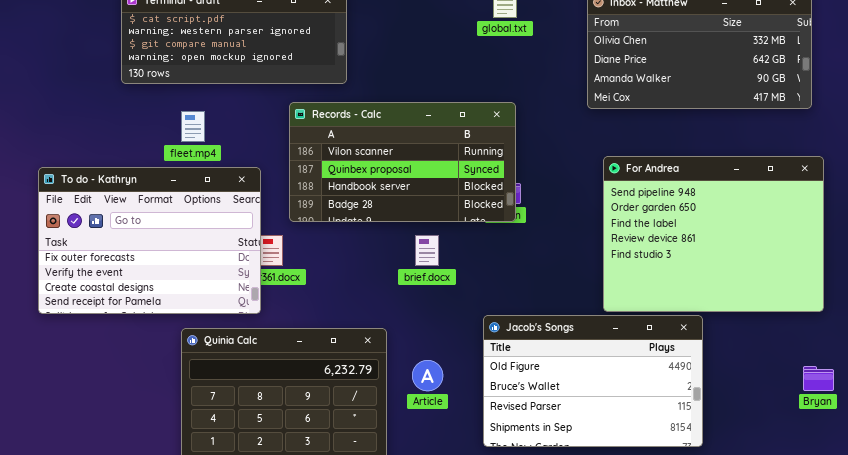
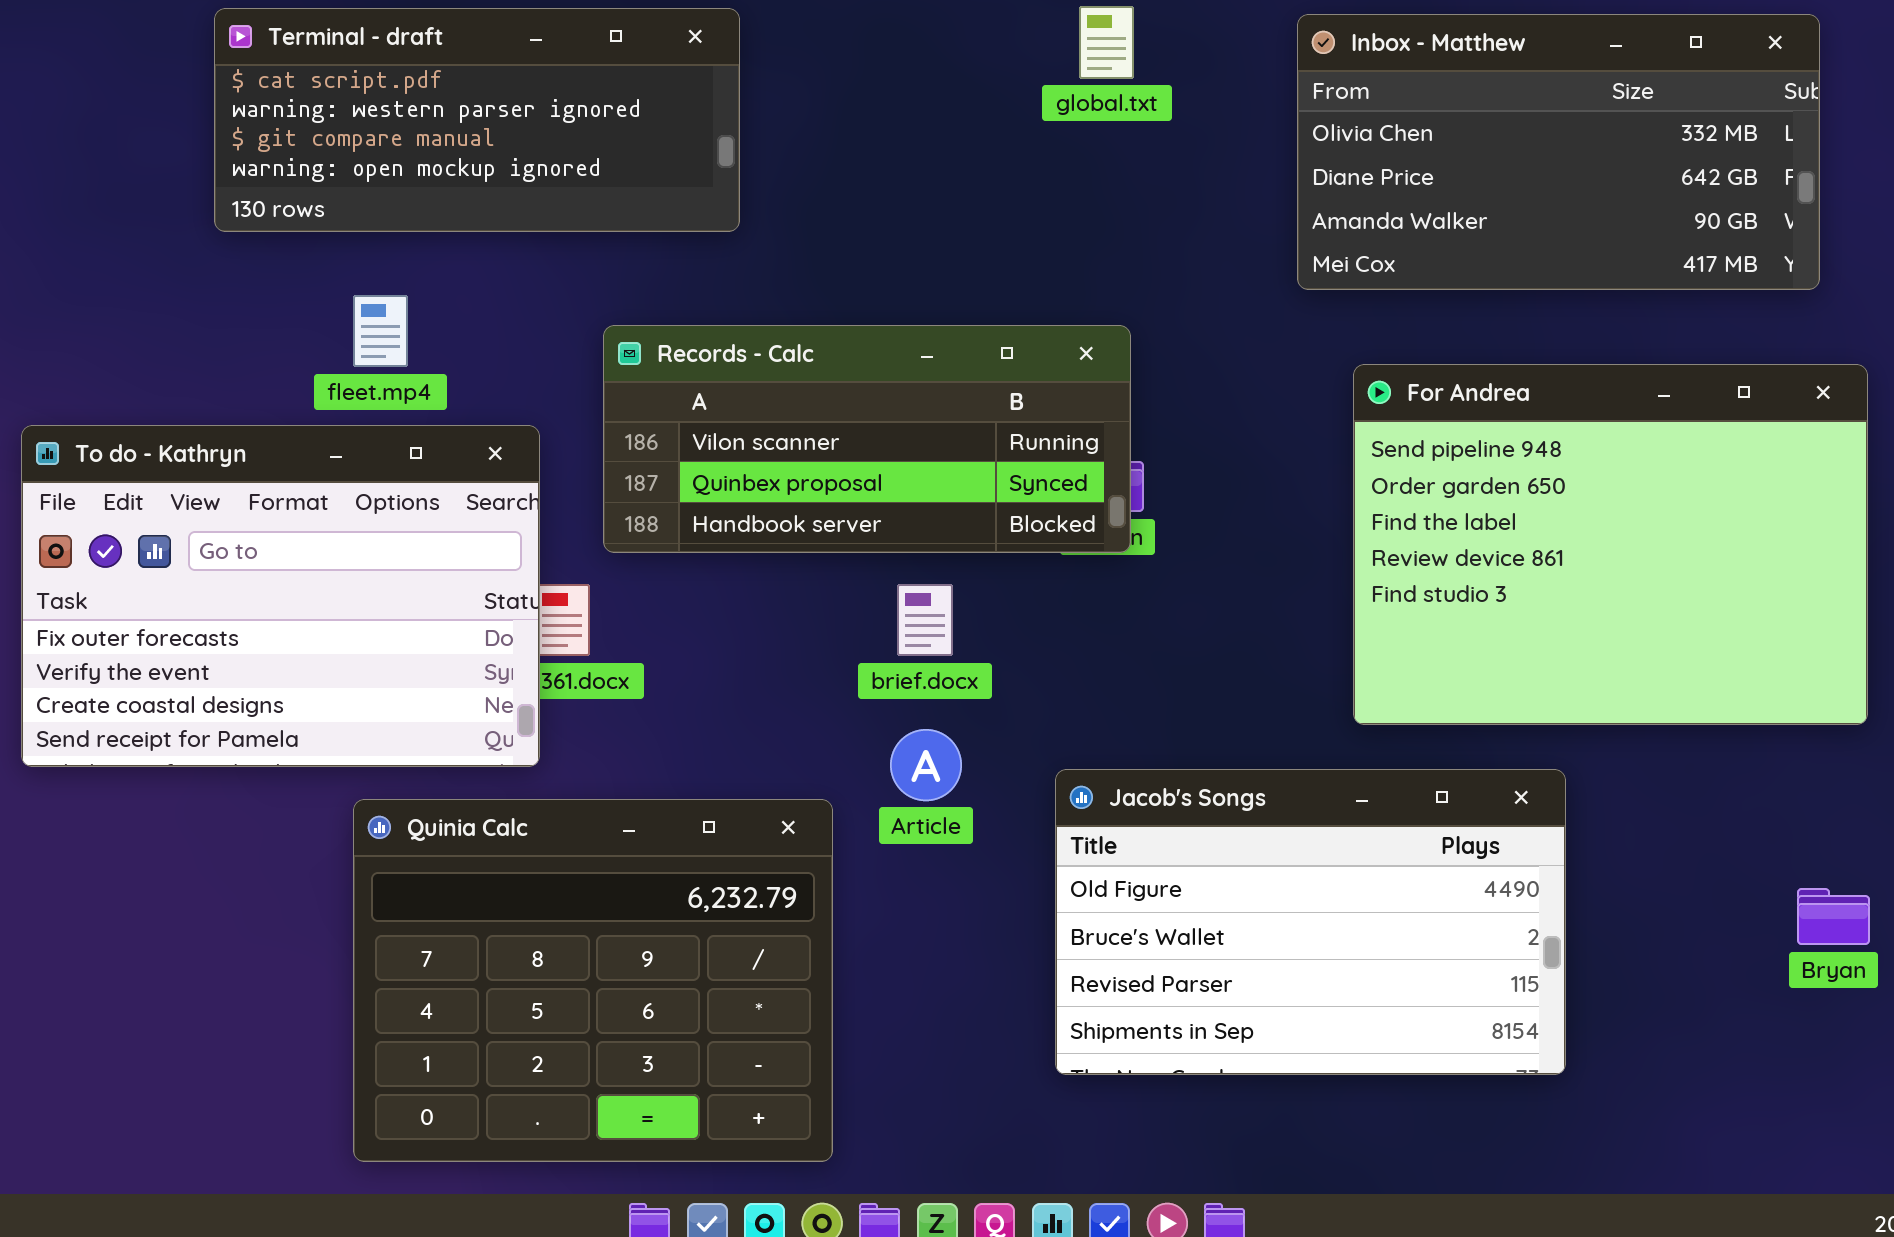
Records - Calc: [289,102,516,222] -> [603,325,1131,553], resized
For Andrea: [603,156,824,312] -> [1353,364,1868,725], moved
Article: [412,360,443,391] -> [890,729,962,801], moved

